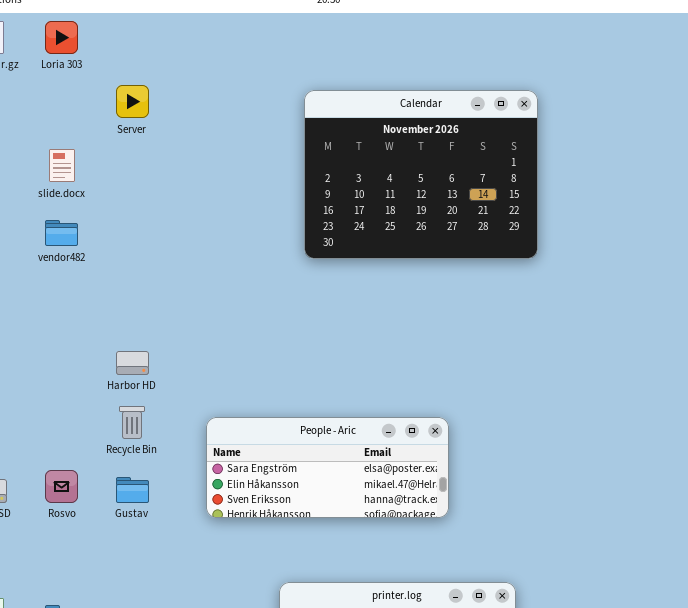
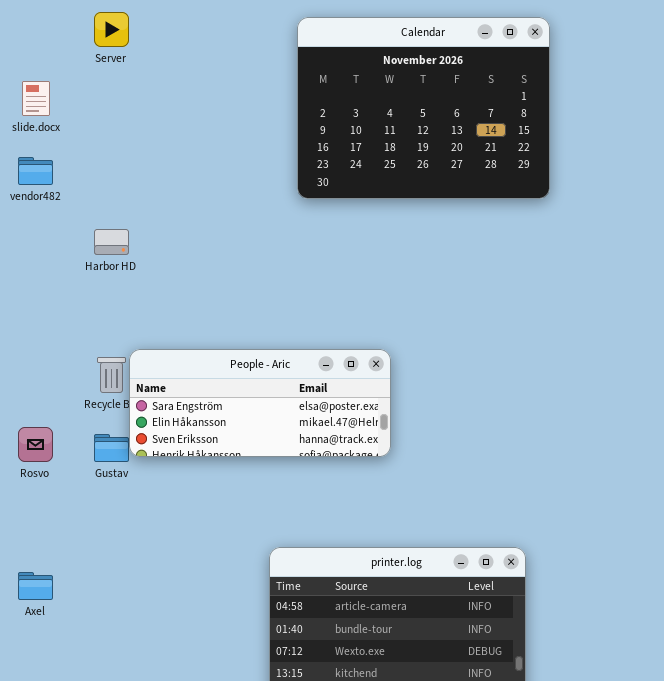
Harbor HD: [116,351,149,375] -> [94,229,129,255], moved
People - Aric: [206,417,449,518] -> [129,349,391,457], moved

